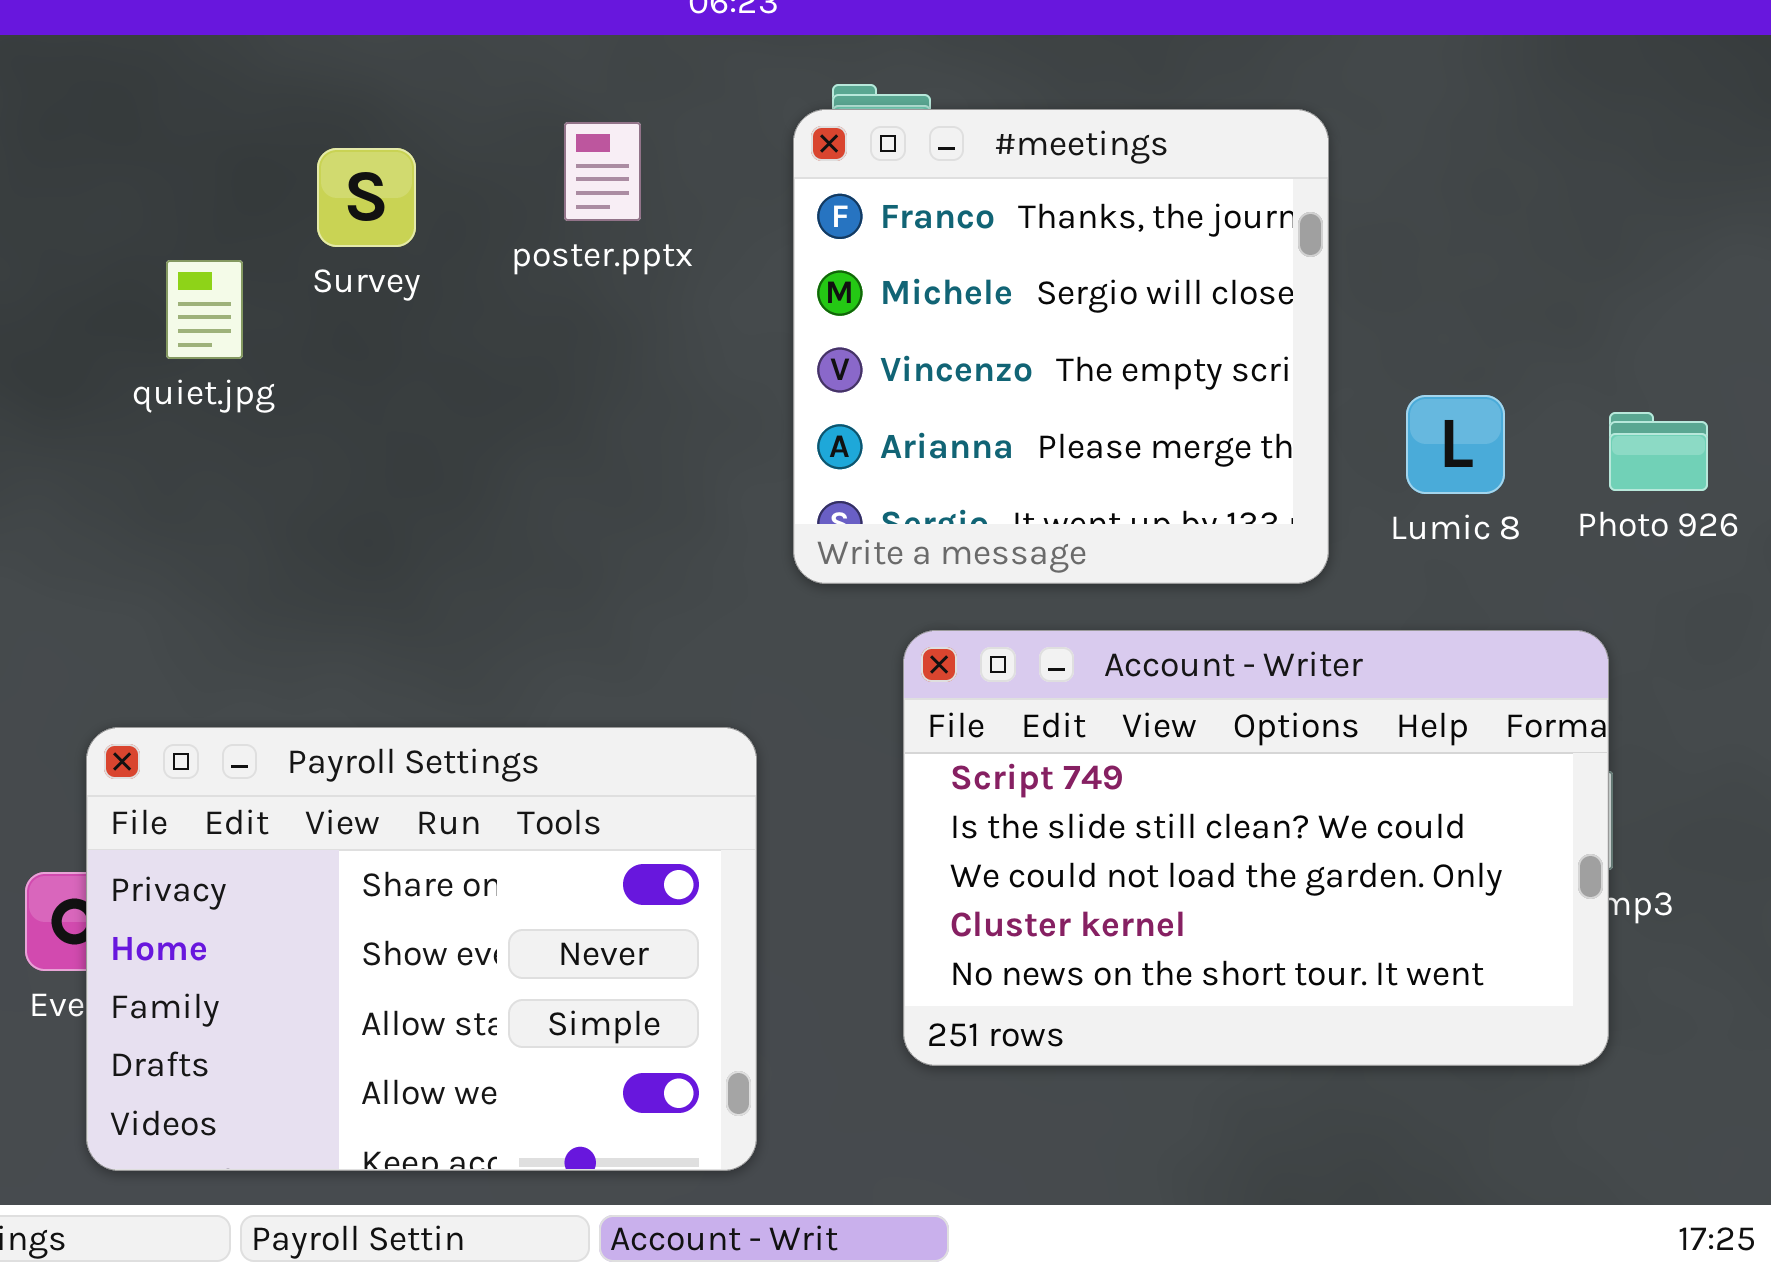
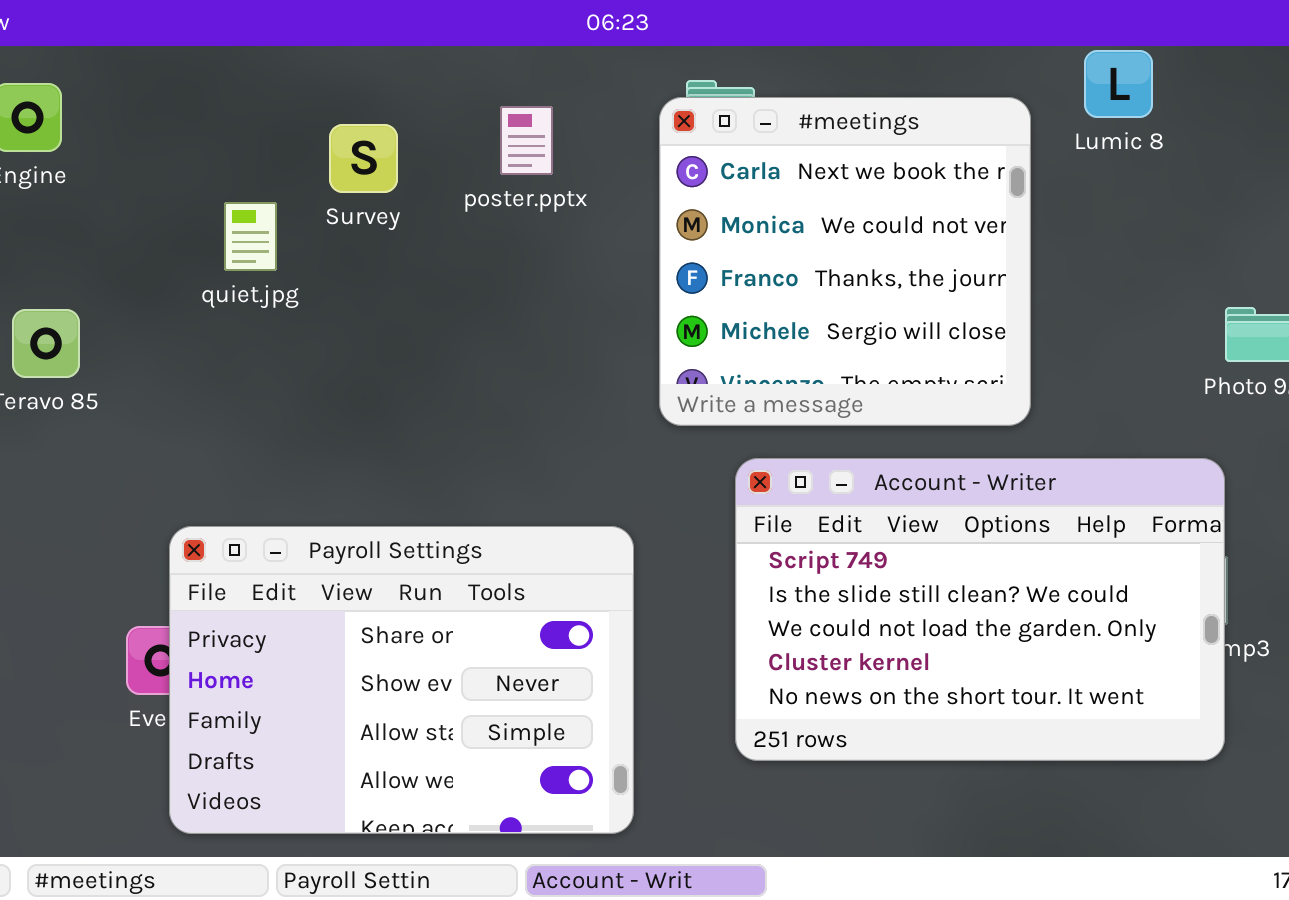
#meetings: [793,109,1329,584] -> [659,97,1031,426], scrolled up 2 rows
Lumic 8: [1406,395,1505,494] -> [1084,50,1153,118], moved

